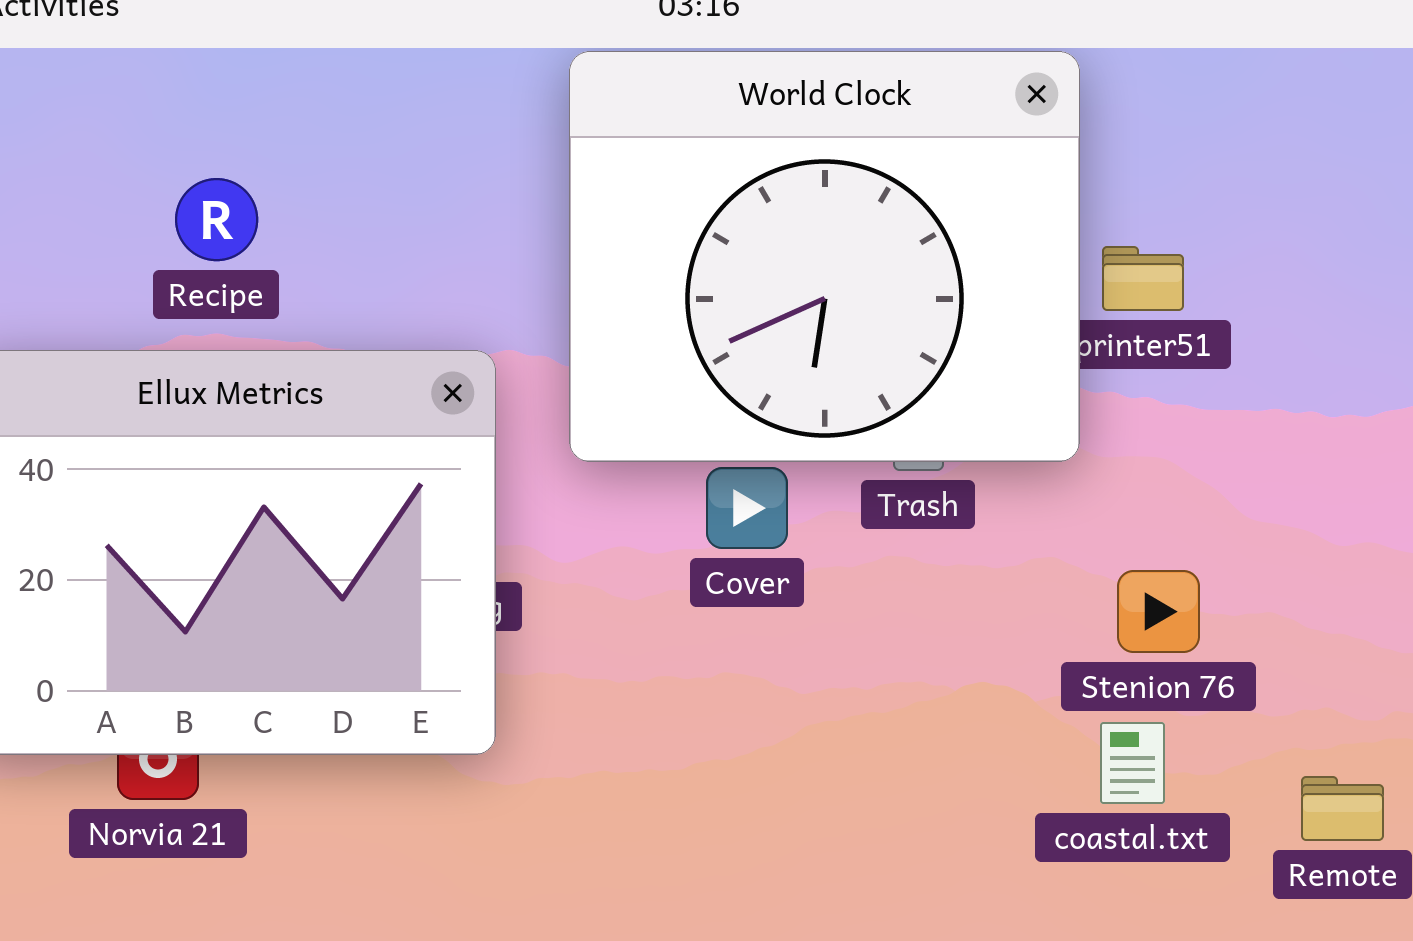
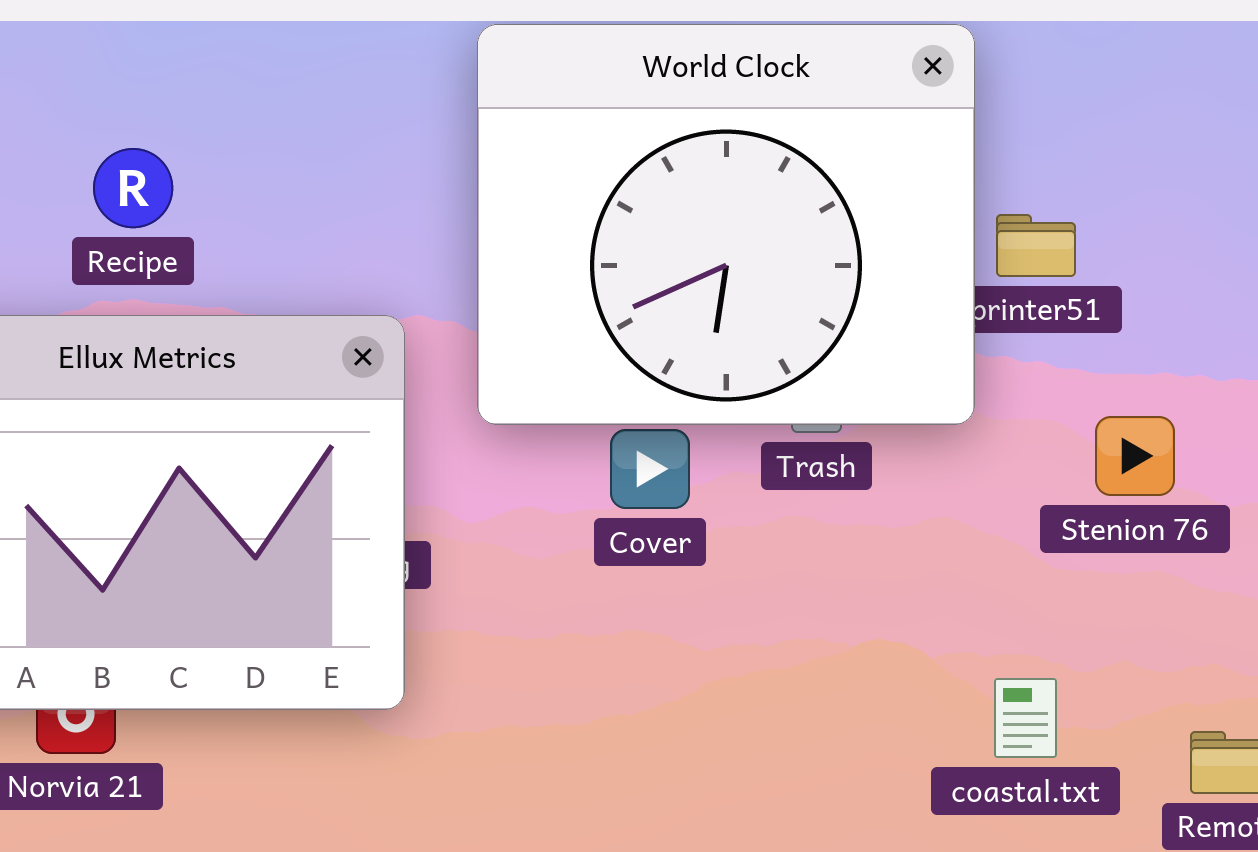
Stenion 76: [1117,570,1200,653] -> [1095,416,1175,496], moved

